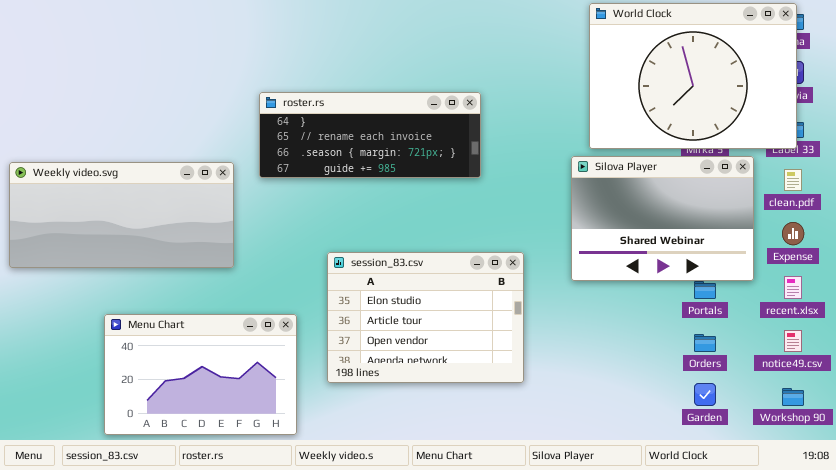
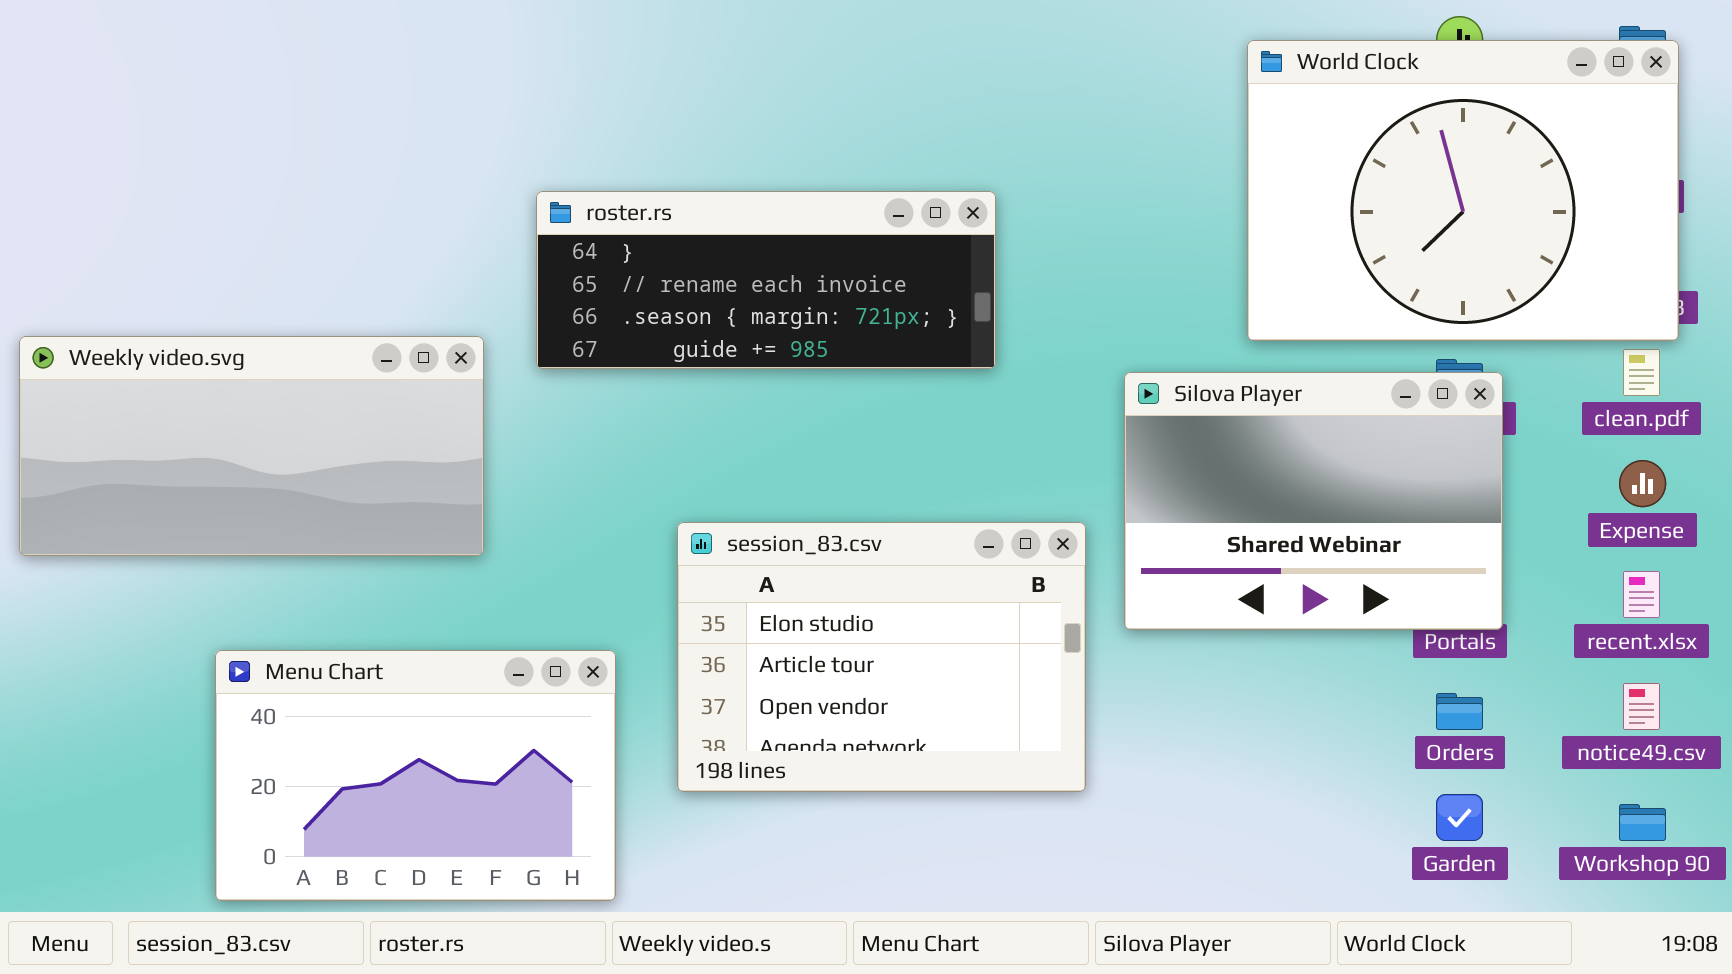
World Clock: [589,3,797,149] -> [1247,40,1679,341], moved
Silova Player: [571,156,754,281] -> [1124,372,1503,630], moved

